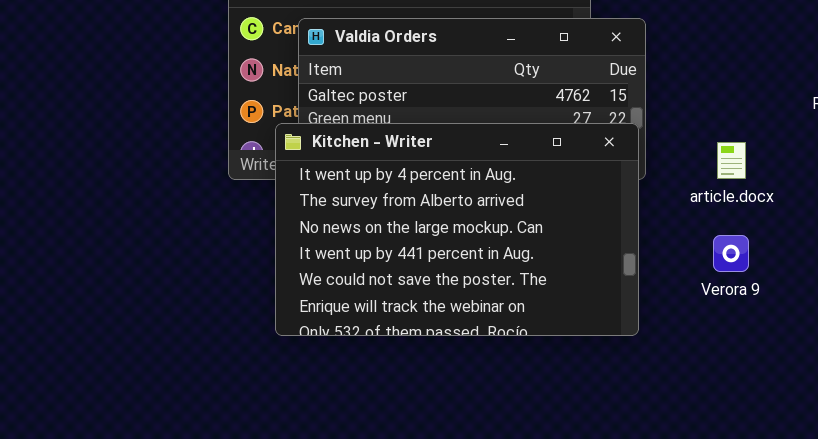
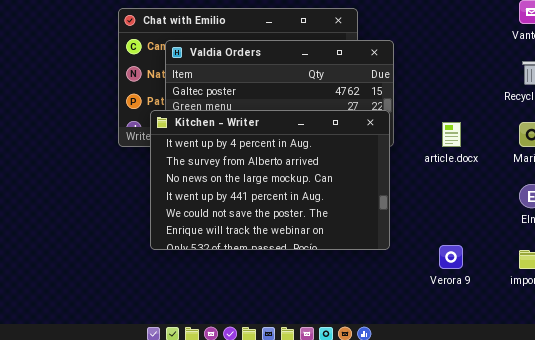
Verora 9: [713,235,749,272] -> [439,245,463,269], moved

